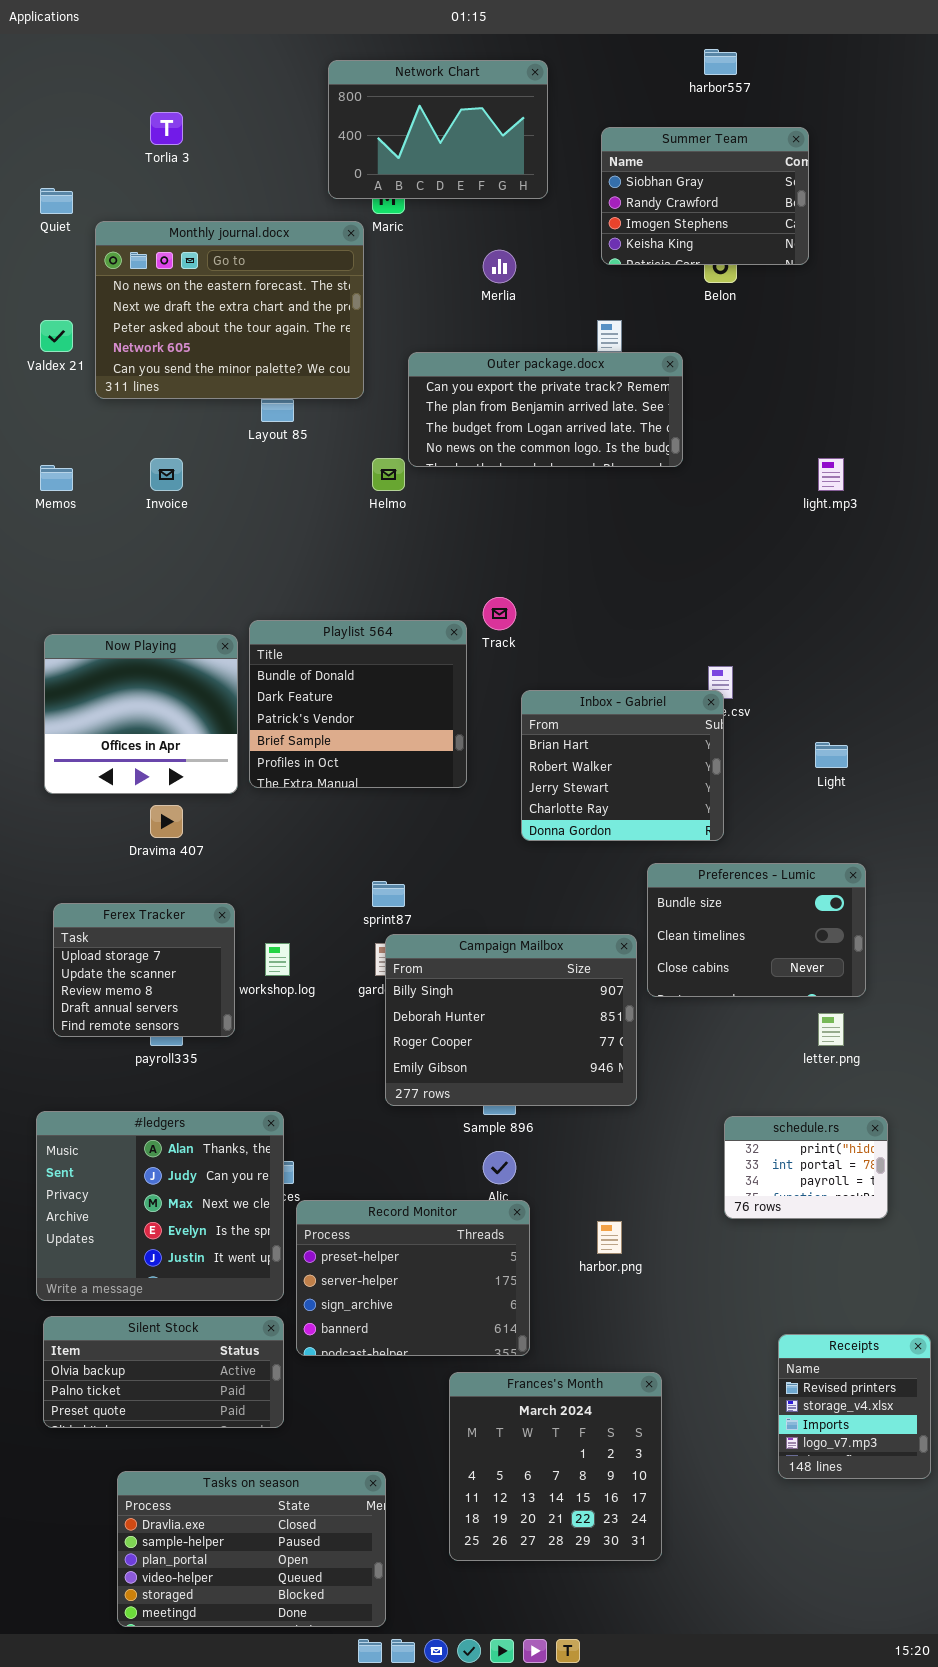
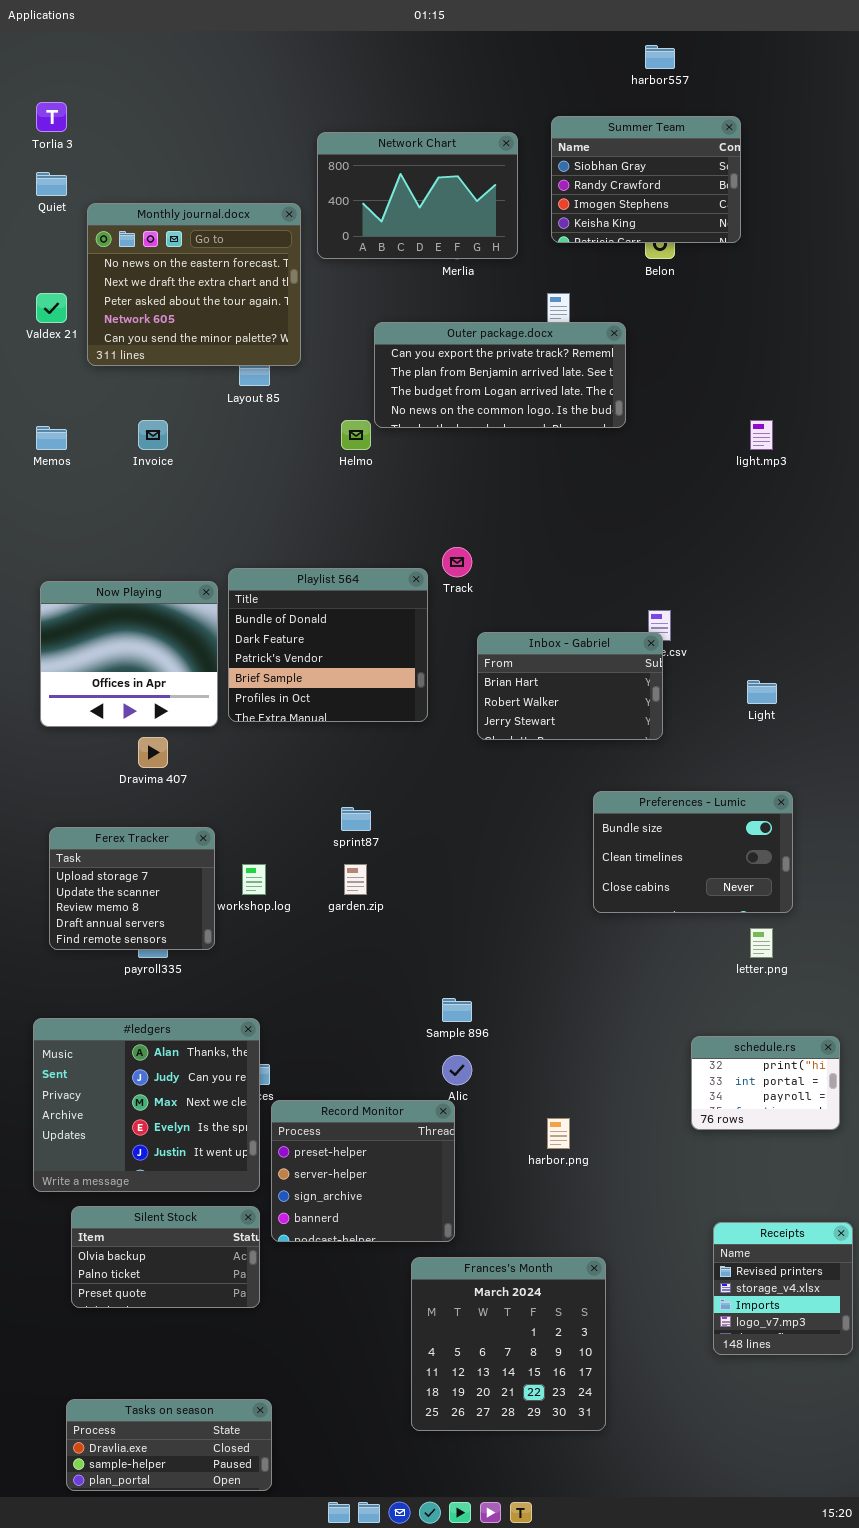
Network Chart: [328,60,548,199] -> [317,132,518,259], moved
Torlia 3: [150,112,183,145] -> [36,102,67,132], moved
Monthly journal.docx: [95,221,364,399] -> [87,203,301,366], resized
Inbox - Gabriel: [521,690,724,841] -> [477,632,663,740], resized
Campaign Mailbox: [385,934,637,1106] -> none, closed
schedule.rs: [724,1116,888,1219] -> [691,1036,840,1130], moved
Record Monitor: [296,1200,530,1356] -> [271,1100,455,1242], resized
Silent Stock: [43,1316,284,1428] -> [71,1206,260,1308], resized
Tasks on season: [117,1471,386,1627] -> [66,1399,272,1491], moved, resized

